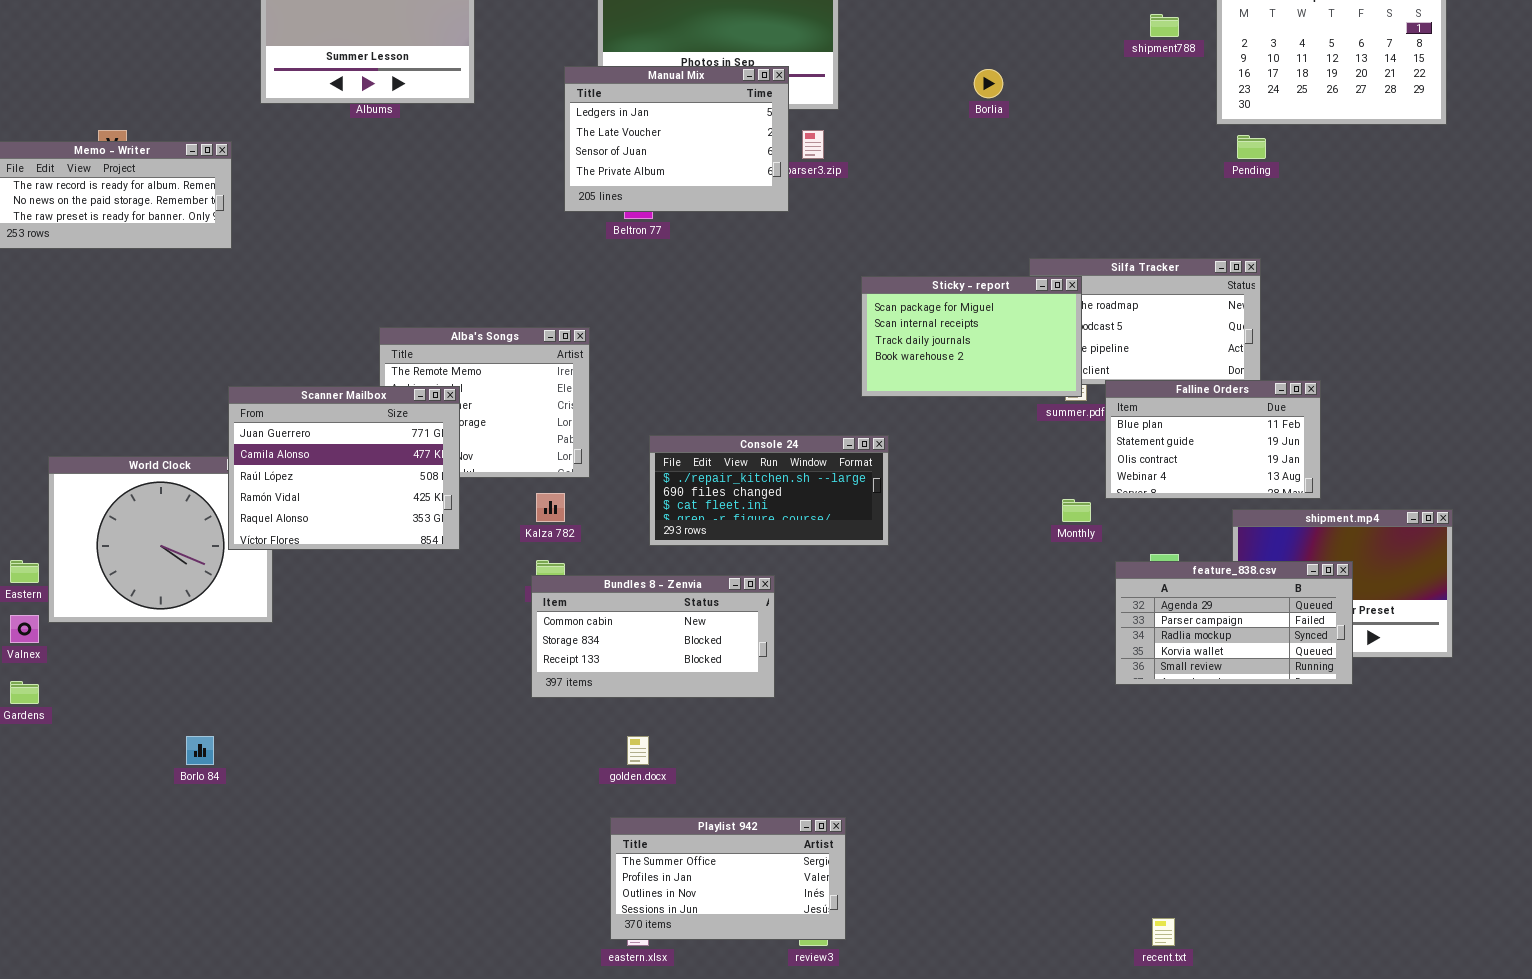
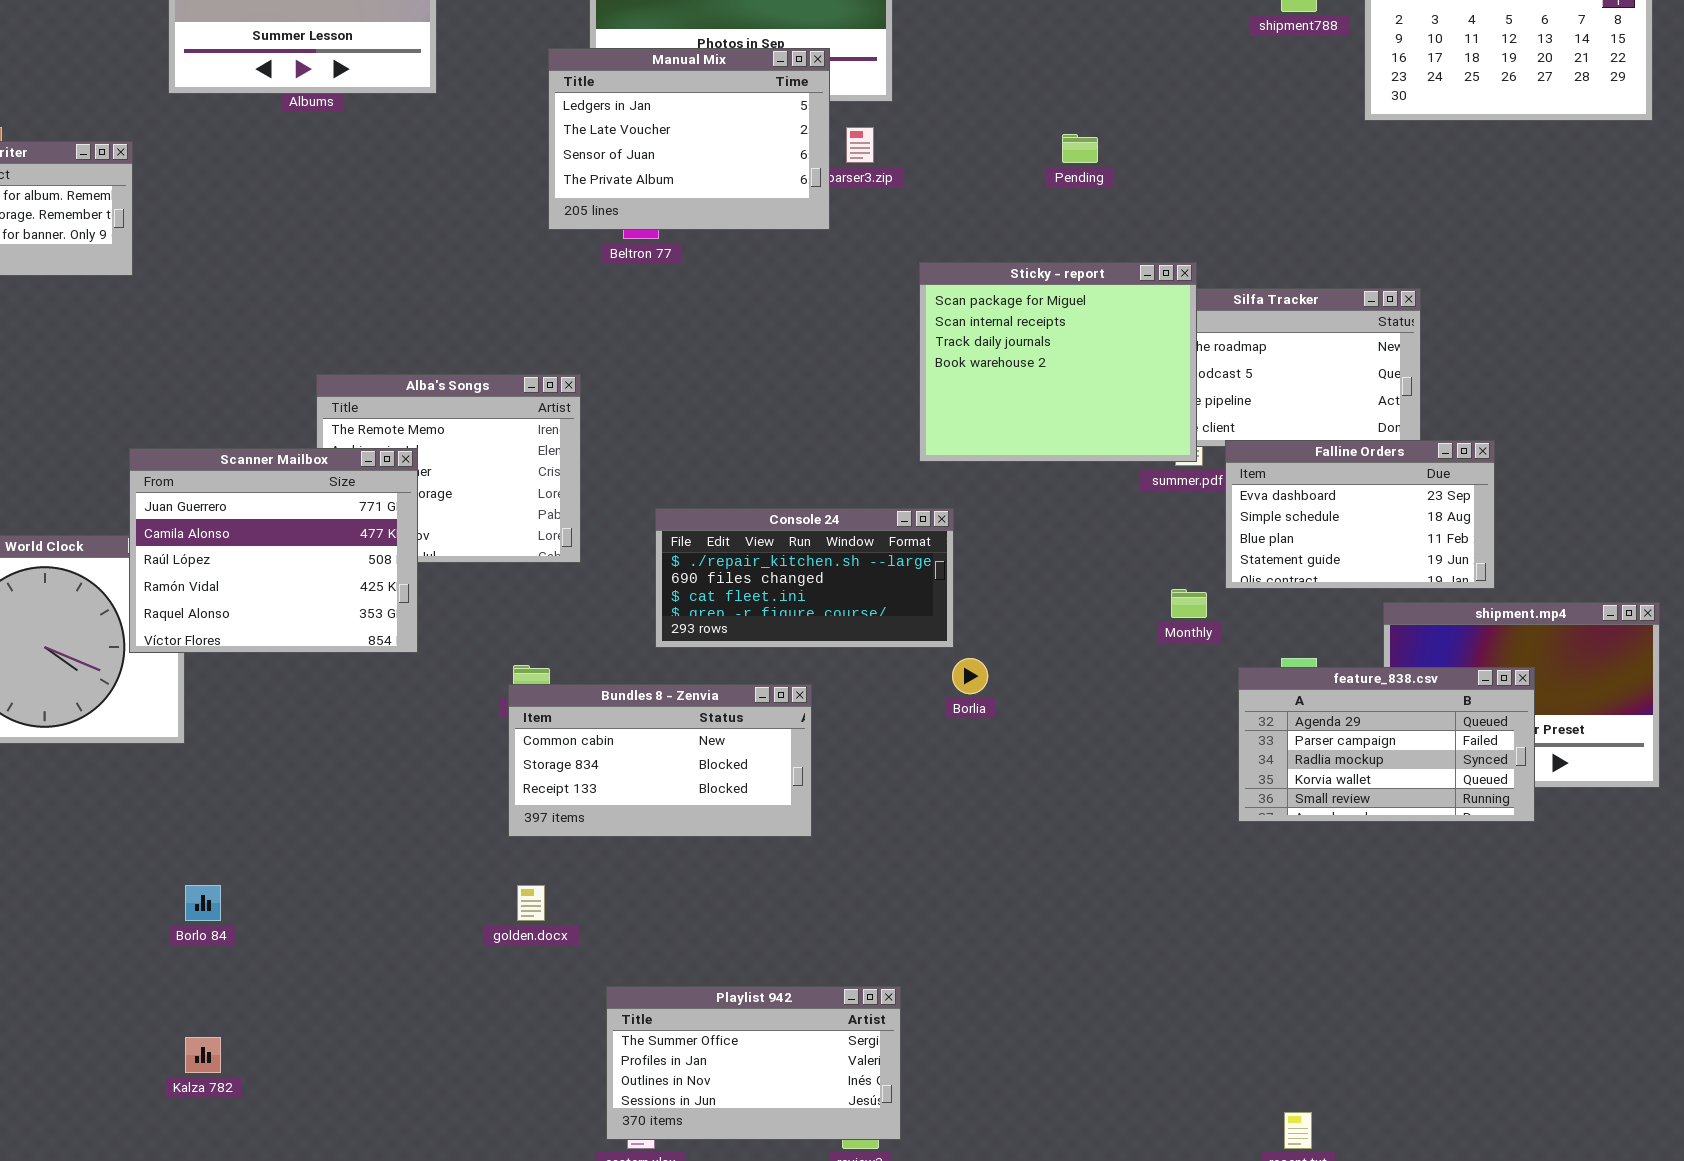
Borlia: [974,69,1003,98] -> [952,658,988,694], moved
Pending: [1237,135,1266,159] -> [1062,134,1098,163], moved
Sticky - report: [861,276,1082,397] -> [919,262,1197,462], resized
Falline Orders: [1105,380,1321,499] -> [1225,440,1495,589], scrolled up 2 rows
Kalza 782: [536,493,565,522] -> [185,1037,221,1073], moved
Borlo 84: [186,736,214,765] -> [185,885,221,921], moved
golden.docx: [627,736,649,765] -> [517,885,545,921], moved

